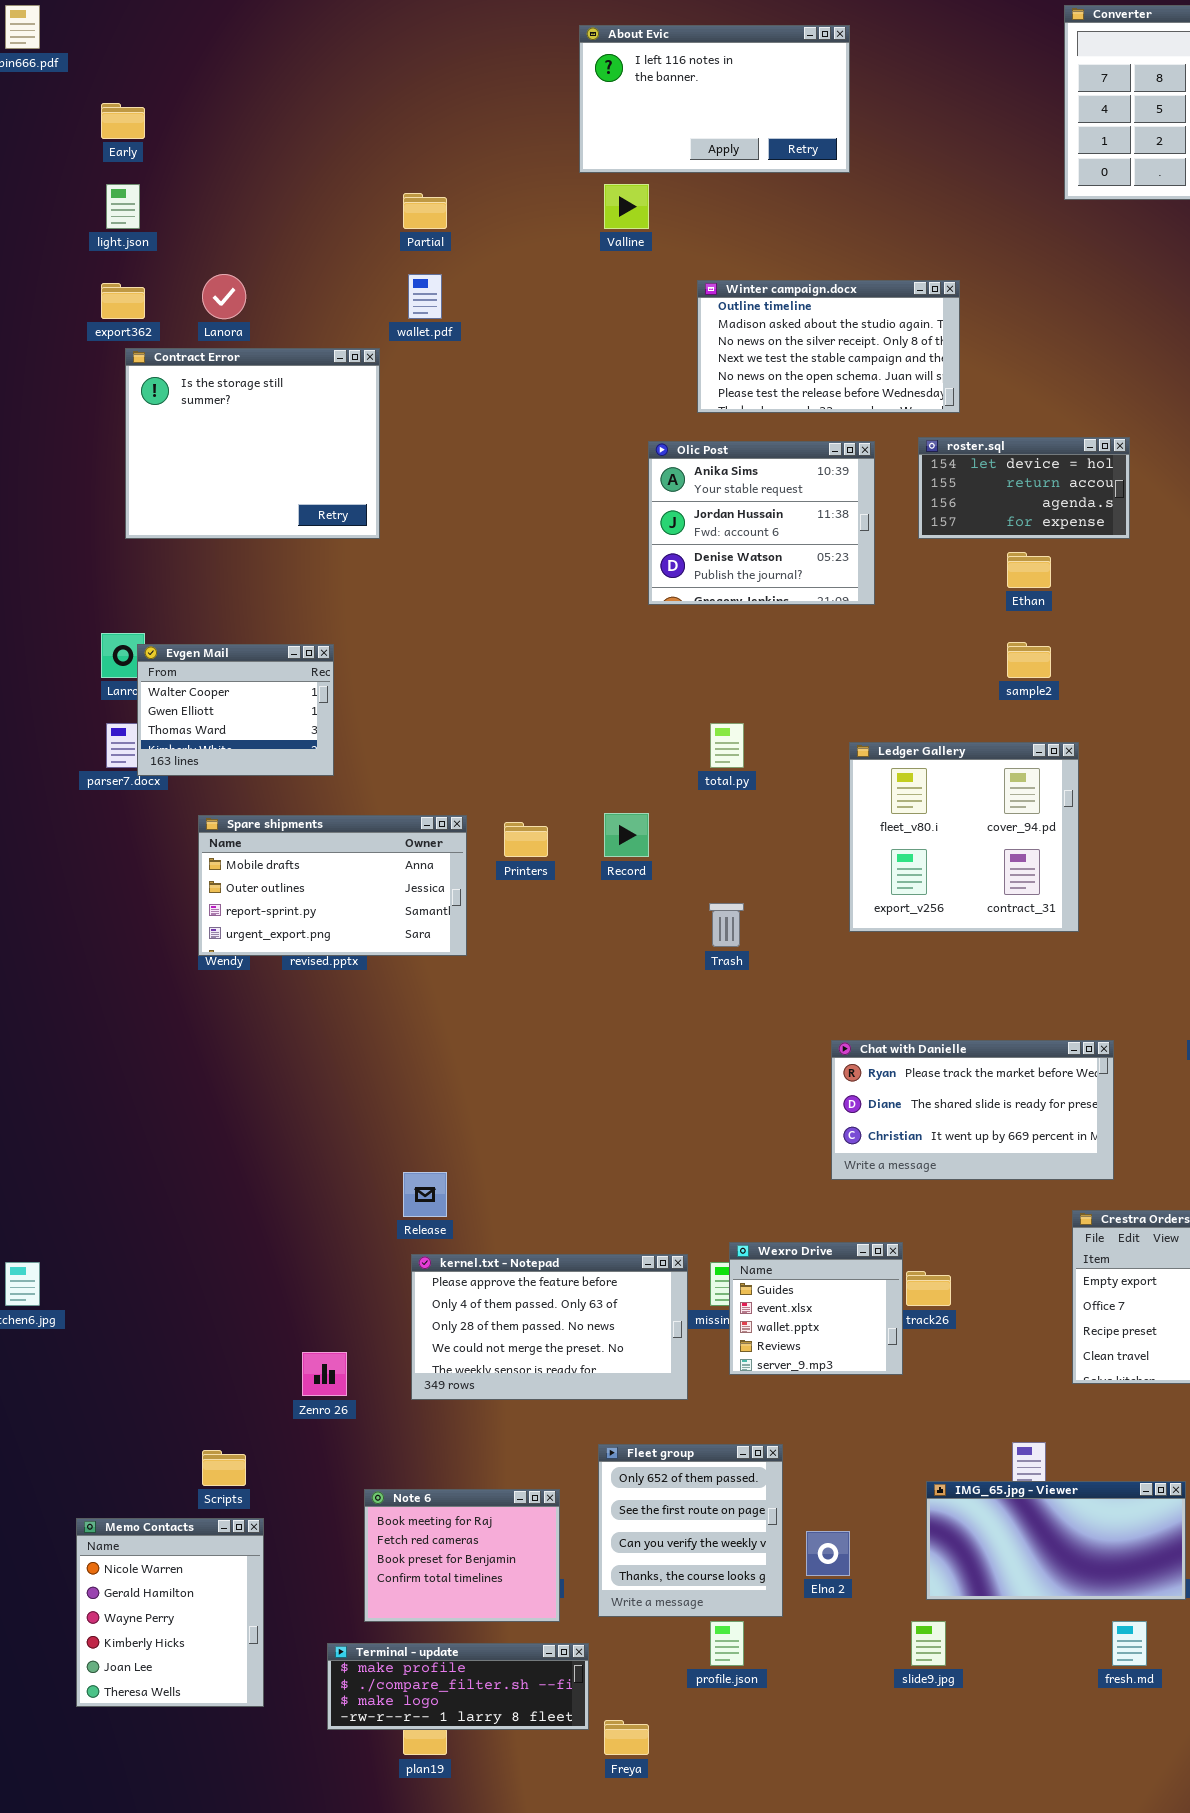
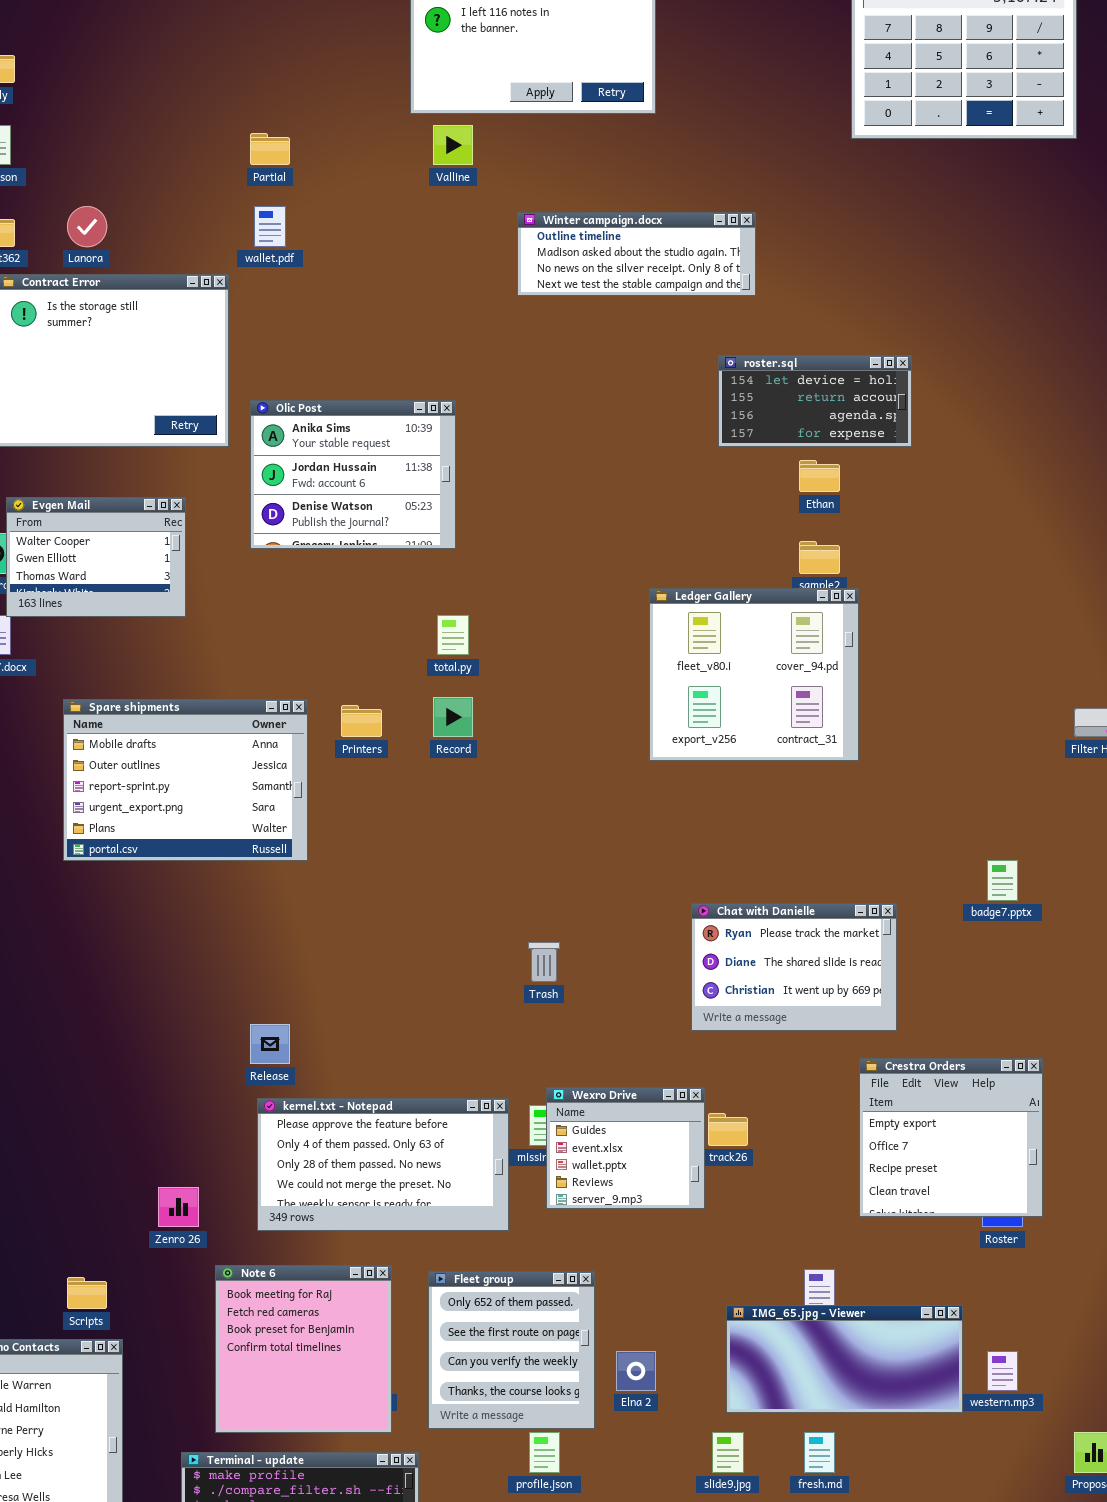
Winter campaign.docx: [697,280,960,413] -> [517,212,756,296], resized
Olic Post: [648,441,875,605] -> [250,400,456,549], moved
Evgen Mail: [137,644,334,776] -> [6,497,186,617], moved
total.py: [710,723,744,768] -> [437,615,469,655], moved
Ledger Gallery: [849,742,1079,932] -> [649,588,859,761], moved
Spare shipments: [198,815,467,956] -> [63,699,308,861], resized
Trash: [709,903,744,947] -> [528,942,560,982], moved
Chat with Danielle: [831,1040,1114,1180] -> [691,903,897,1031], resized
Note 6: [364,1489,560,1622] -> [215,1265,392,1433], resized
fresh.md: [1112,1621,1147,1666] -> [804,1432,835,1473], moved

